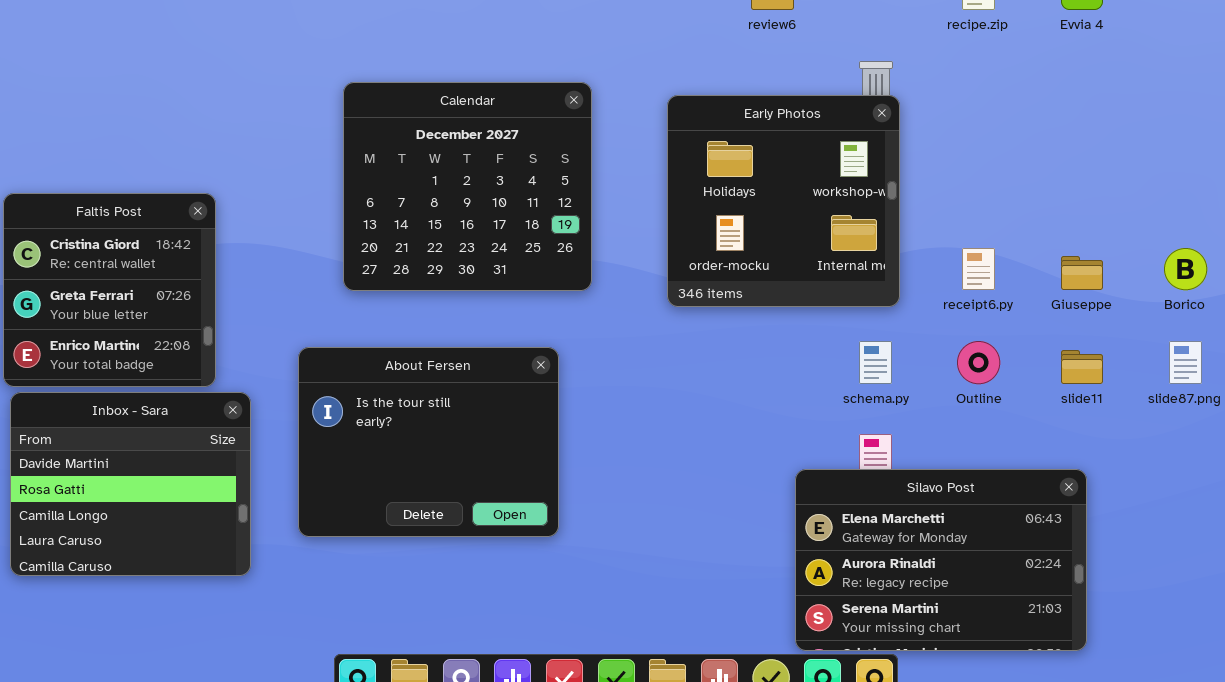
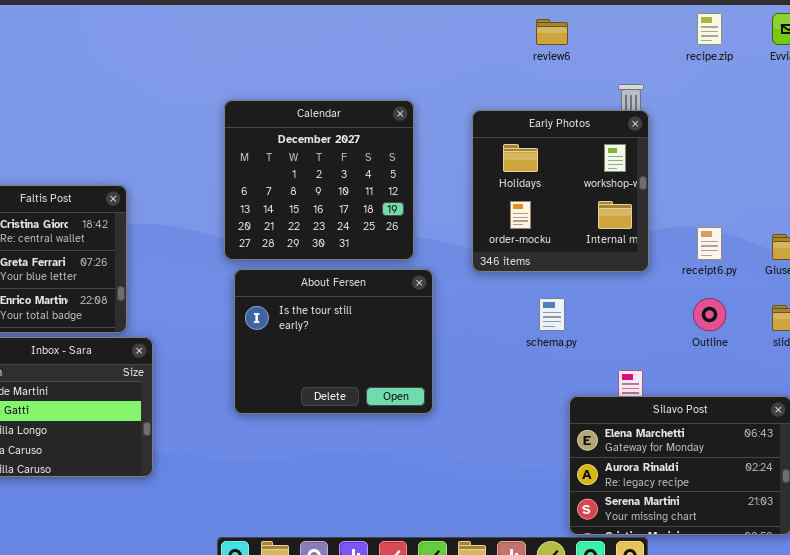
schema.py: [859,341,892,384] -> [539,298,565,331], moved
About Fersen: [298,347,559,537] -> [234,269,433,414], moved

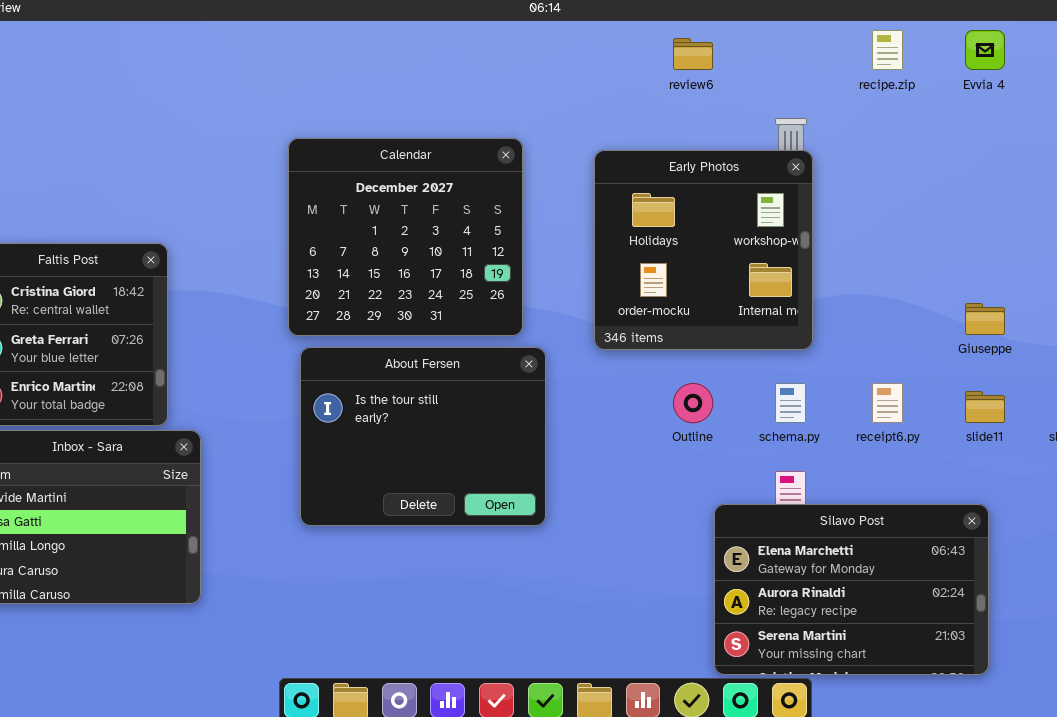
receipt6.py: [697,227,722,260] -> [872,383,903,423], moved
schema.py: [539,298,565,331] -> [775,383,806,423], moved
Outline: [693,298,726,331] -> [673,383,713,423], moved

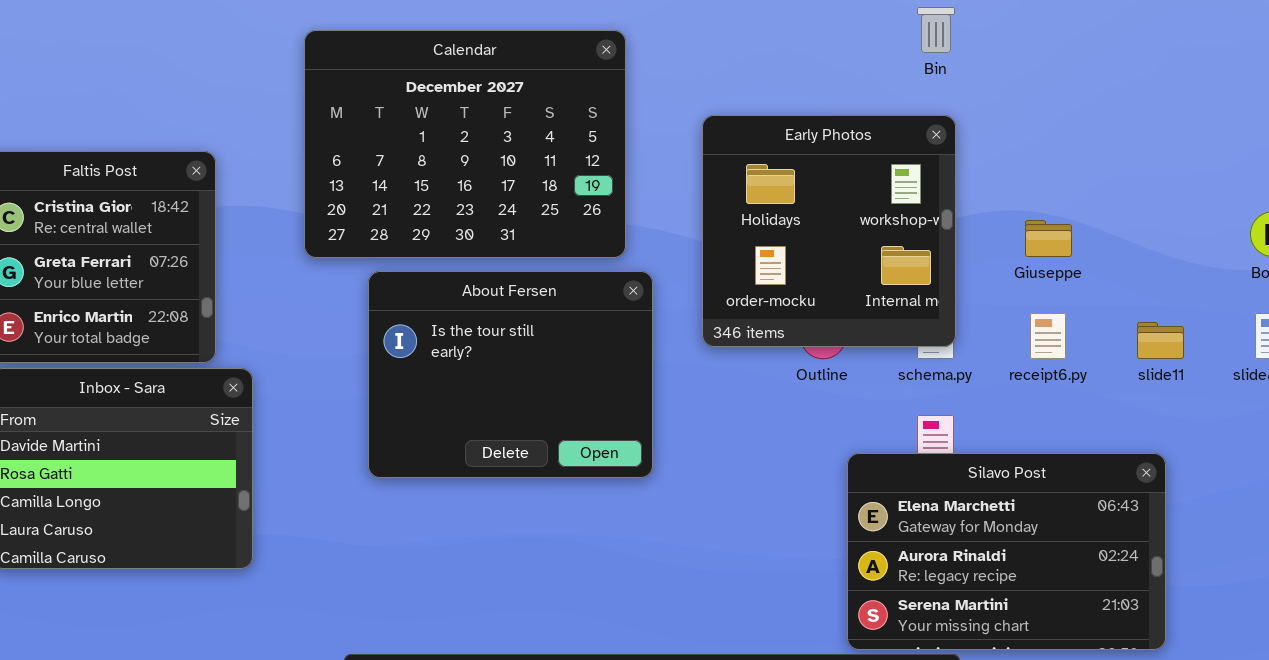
Calendar: [288,138,523,336] -> [304,30,626,258], resized
Early Photos: [594,150,813,350] -> [702,115,956,347], moved
Giuseppe: [965,303,1005,335] -> [1025,220,1072,257], moved

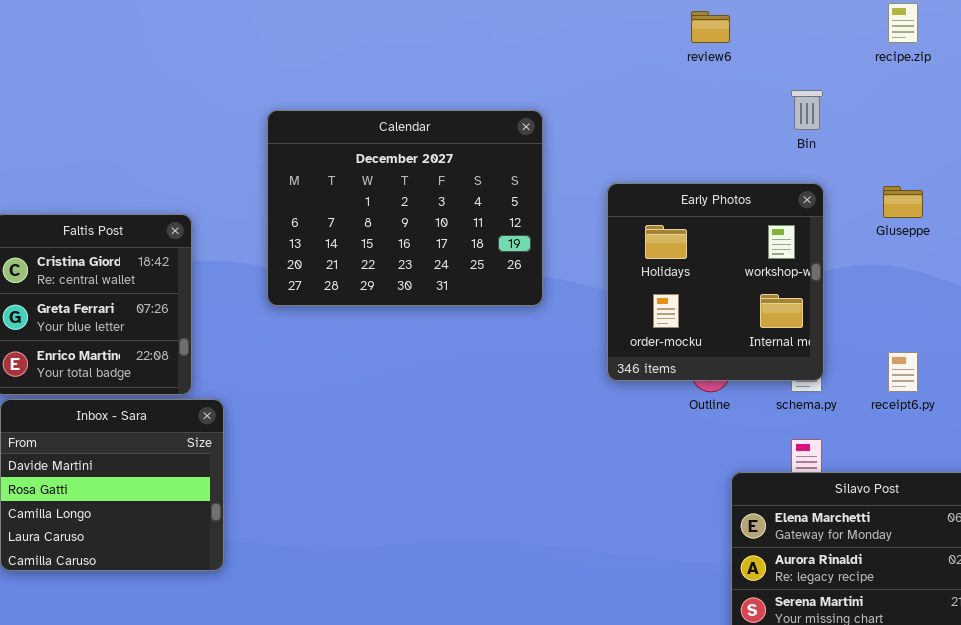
Giuseppe: [1025,220,1072,257] -> [883,186,923,218], moved
About Fersen: [368,271,653,478] -> none, closed

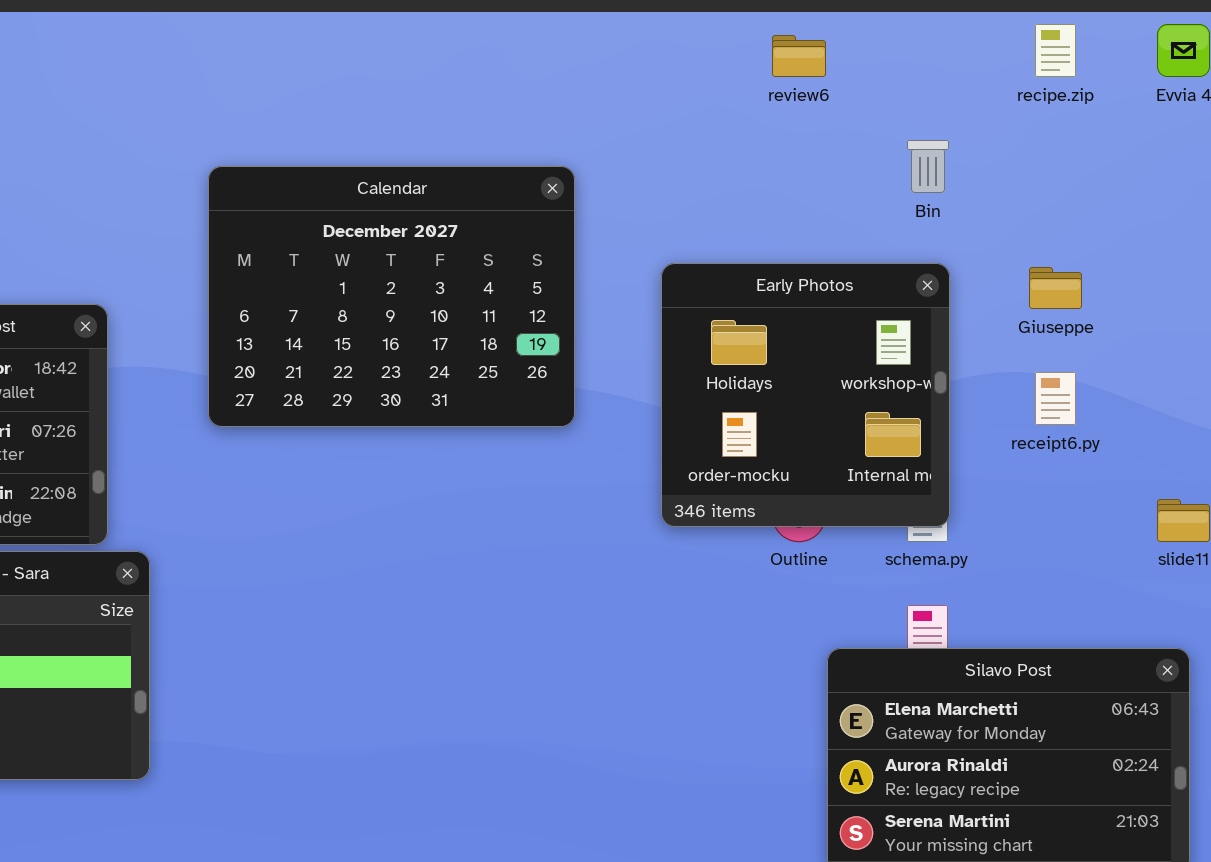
receipt6.py: [888,352,918,392] -> [1035,372,1076,425], moved

